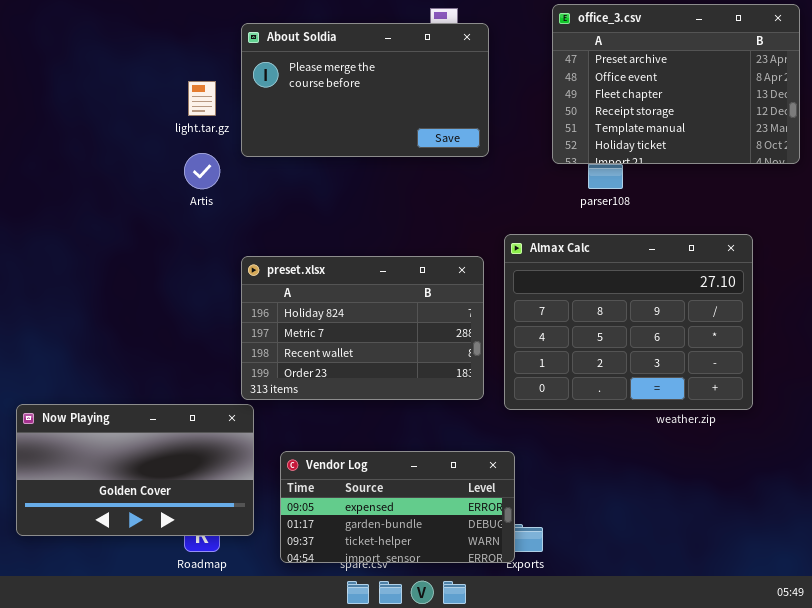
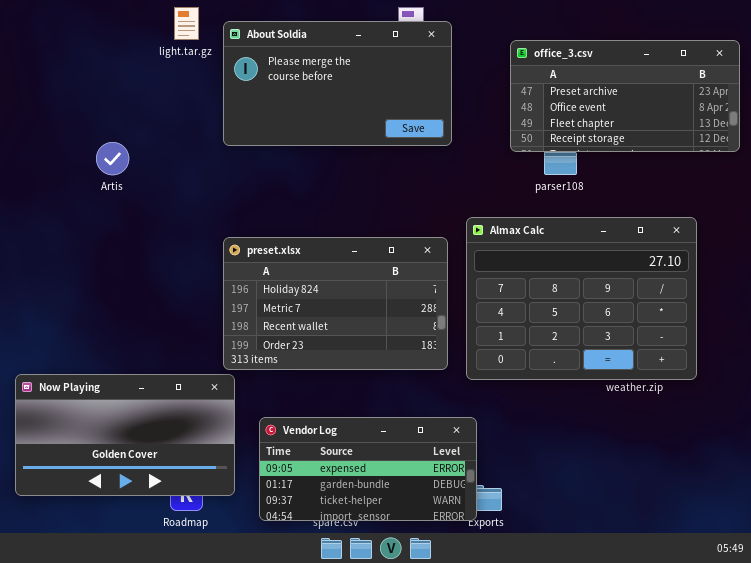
office_3.csv: [552,4,800,164] -> [510,40,740,152], resized
light.tar.gz: [188,81,216,116] -> [174,7,199,40], moved
Artis: [184,153,220,189] -> [96,142,129,175], moved

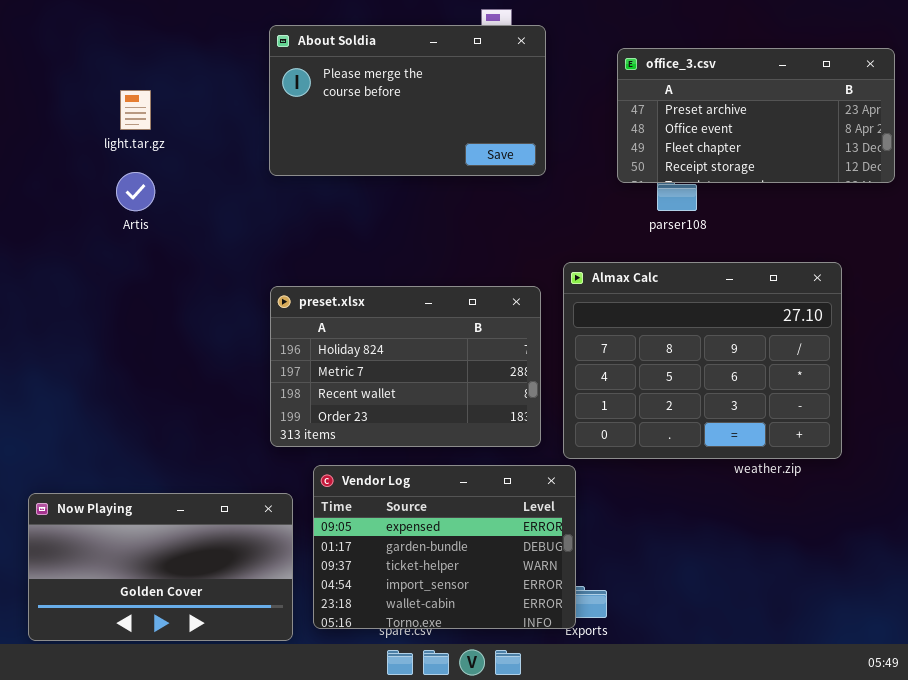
light.tar.gz: [174,7,199,40] -> [120,90,151,130], moved
Now Playing: [15,374,235,496] -> [28,493,293,641], moved
Vendor Log: [259,417,477,521] -> [313,465,576,629], resized

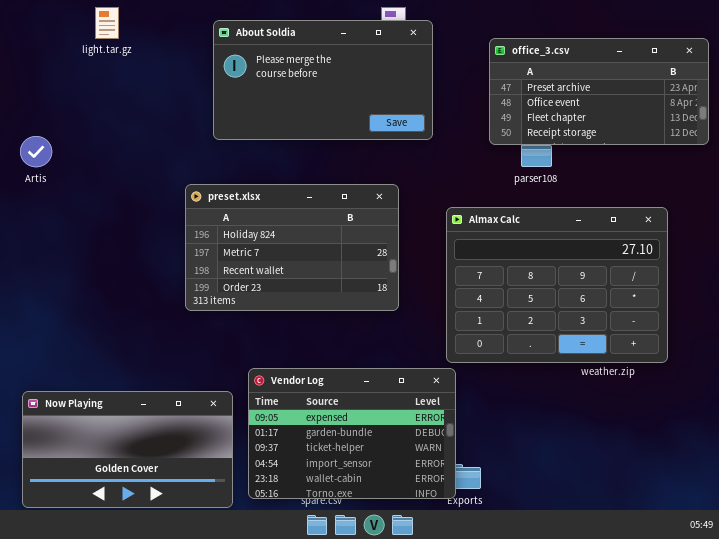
light.tar.gz: [120,90,151,130] -> [95,7,119,39], moved
Artis: [116,172,155,211] -> [20,136,52,167], moved
preset.xlsx: [270,286,541,447] -> [185,184,399,311], moved

